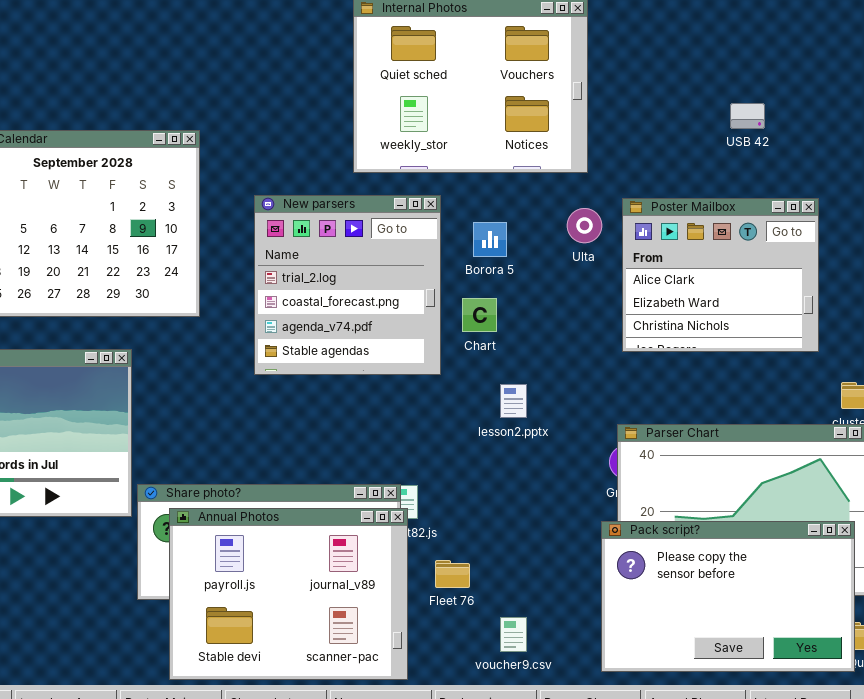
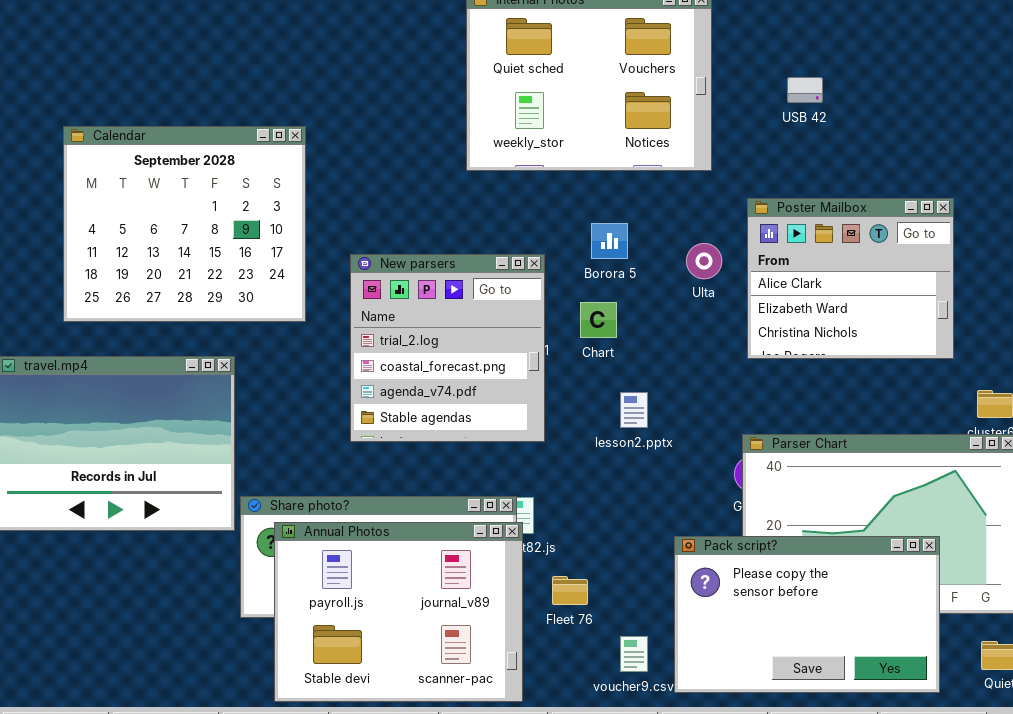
USB 42: [730,103,765,129] -> [787,77,823,103], moved
New parsers: [254,195,441,375] -> [350,254,545,442], moved
Ulta: [567,208,602,243] -> [686,243,722,279], moved
Pack script?: [601,521,855,672] -> [674,536,940,693], moved

